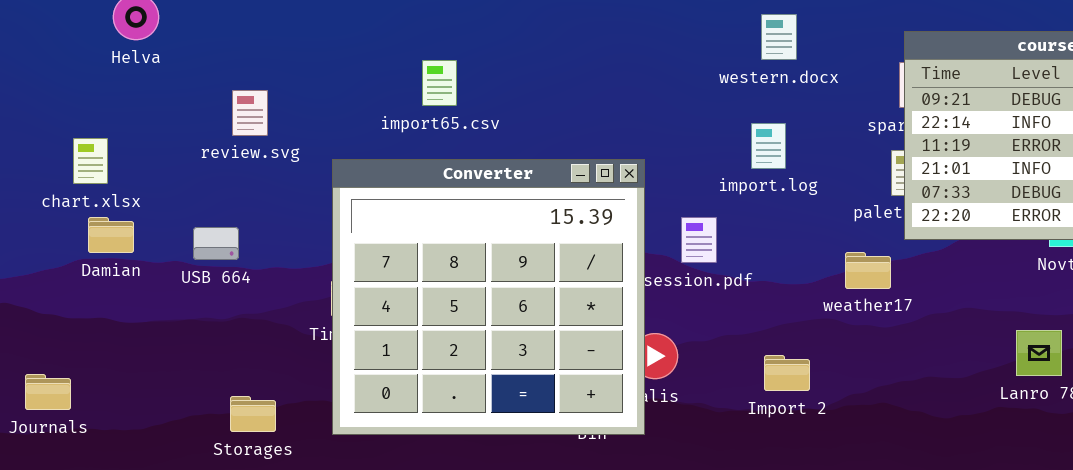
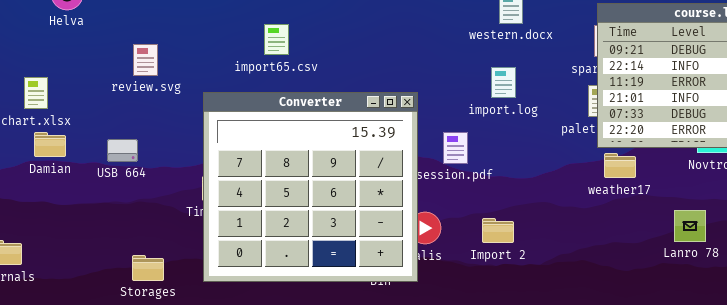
weather17: [845,252,891,289] -> [604,153,636,178], moved
Import 2: [764,355,810,391] -> [482,218,514,243], moved

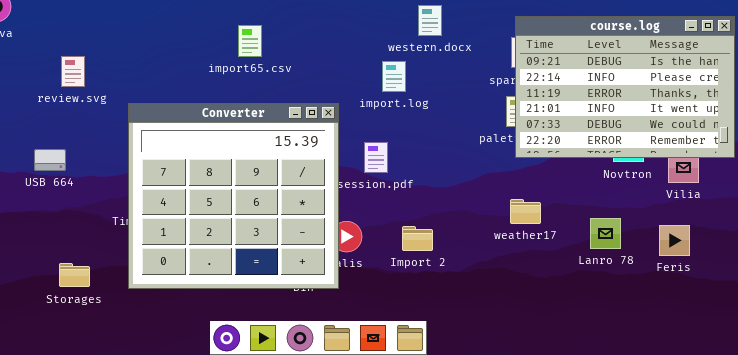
import65.csv: [264,24,289,55] -> [238,25,262,57], moved
import.log: [491,67,516,98] -> [382,61,406,92], moved
weather17: [604,153,636,178] -> [510,199,541,224], moved

